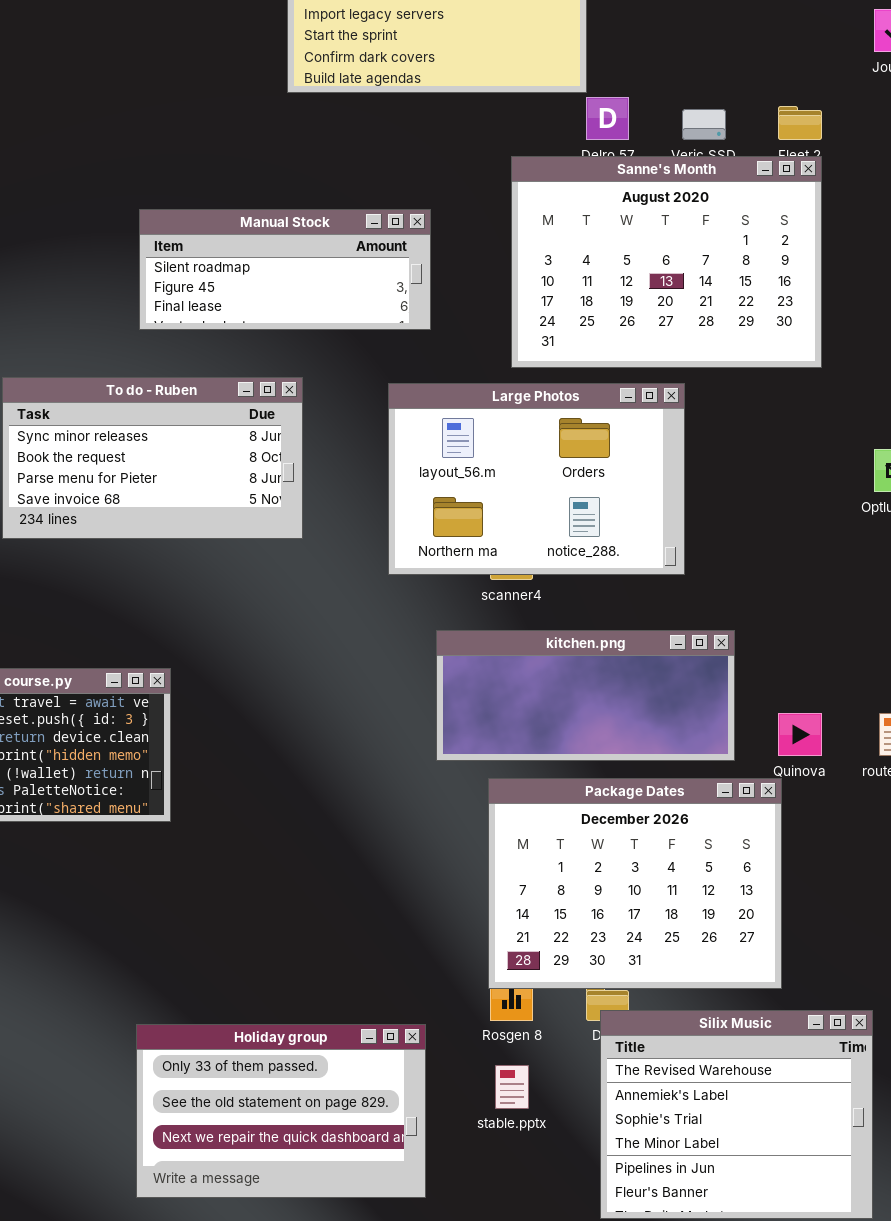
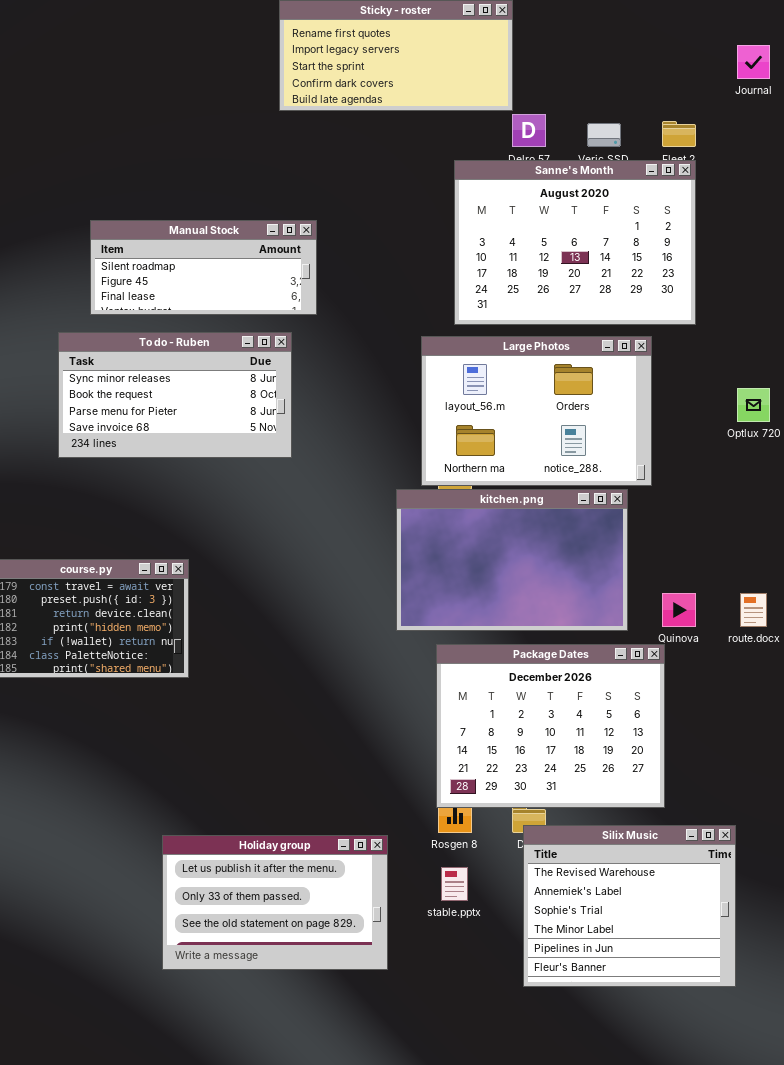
Manual Stock: [139,209,431,330] -> [90,220,317,315], moved
Large Photos: [388,383,685,575] -> [421,336,652,486], moved
kitchen.png: [436,630,735,761] -> [396,489,628,631], resized
Holiday group: [136,1024,426,1198] -> [162,835,388,970], scrolled up 1 row

